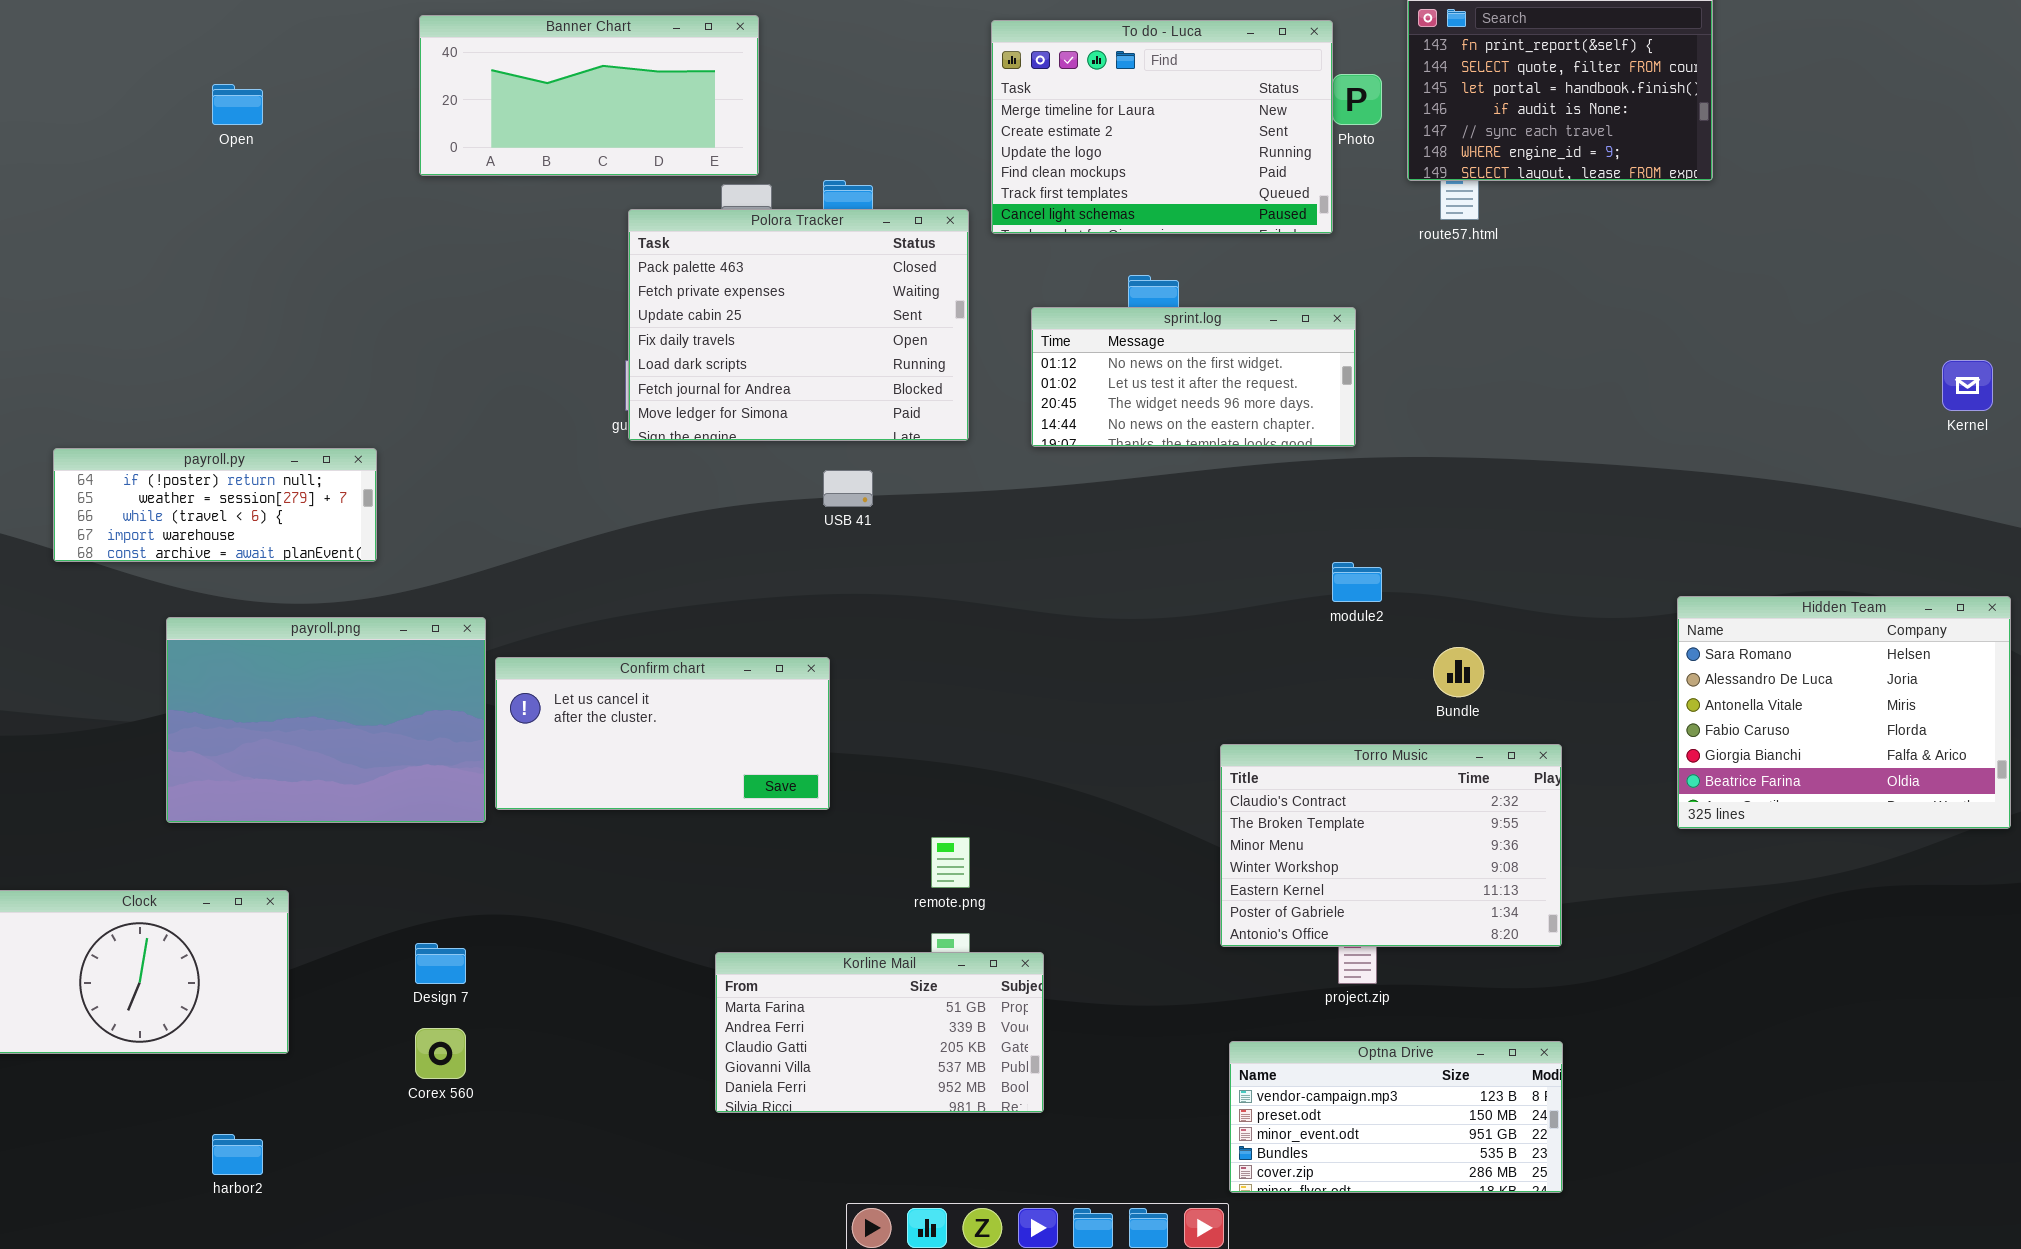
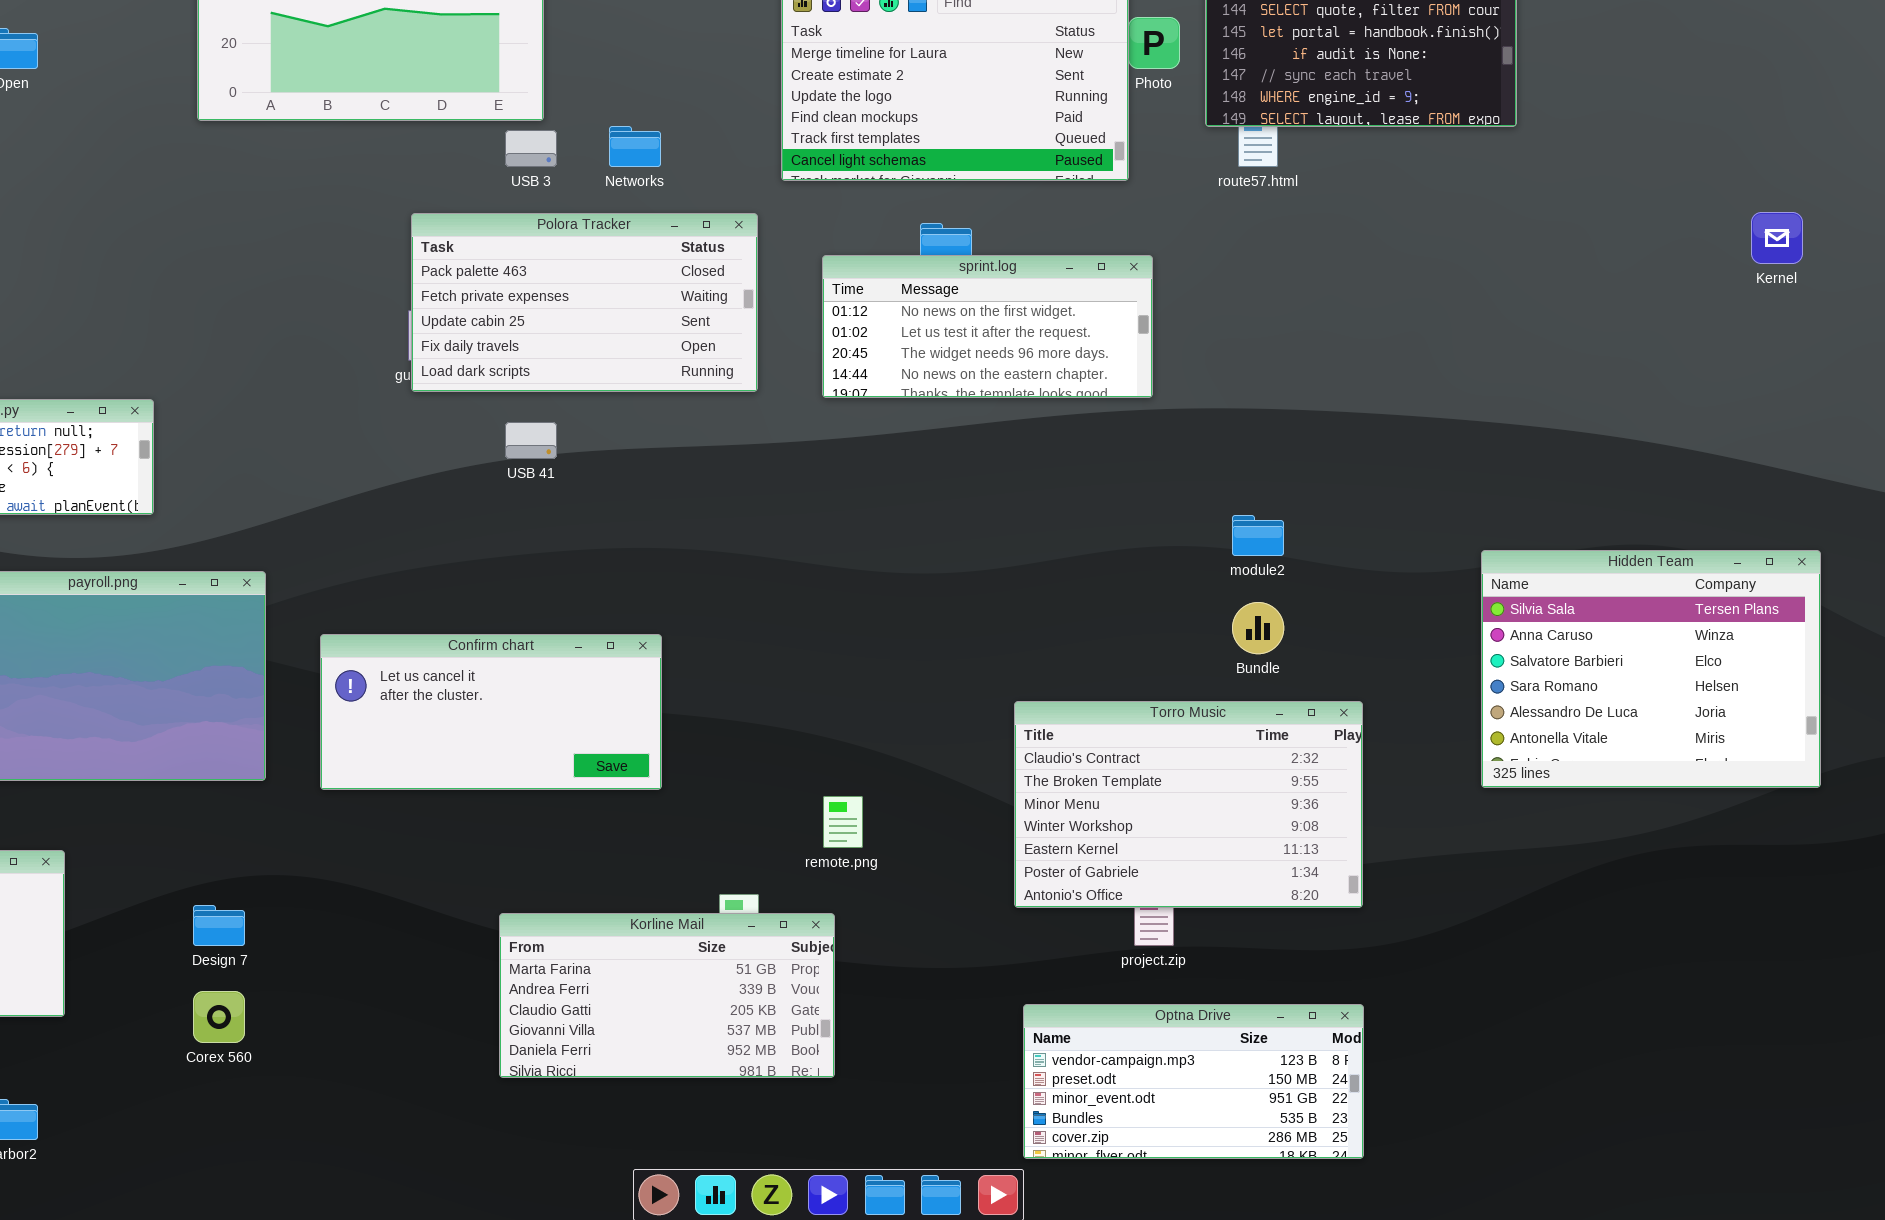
Polora Tracker: [628,209,969,441] -> [411,213,758,392], resized
Kernel: [1942,360,1993,411] -> [1751,212,1803,264], moved
USB 41: [823,470,873,507] -> [505,422,557,459], moved
module2: [1332,562,1382,602] -> [1232,515,1284,556], moved
Hidden Team: [1677,596,2011,829] -> [1481,550,1821,788], scrolled up 3 rows
Confirm chart: [495,657,830,810] -> [320,634,662,790], moved
remote.png: [931,837,970,888] -> [823,796,863,848], moved

